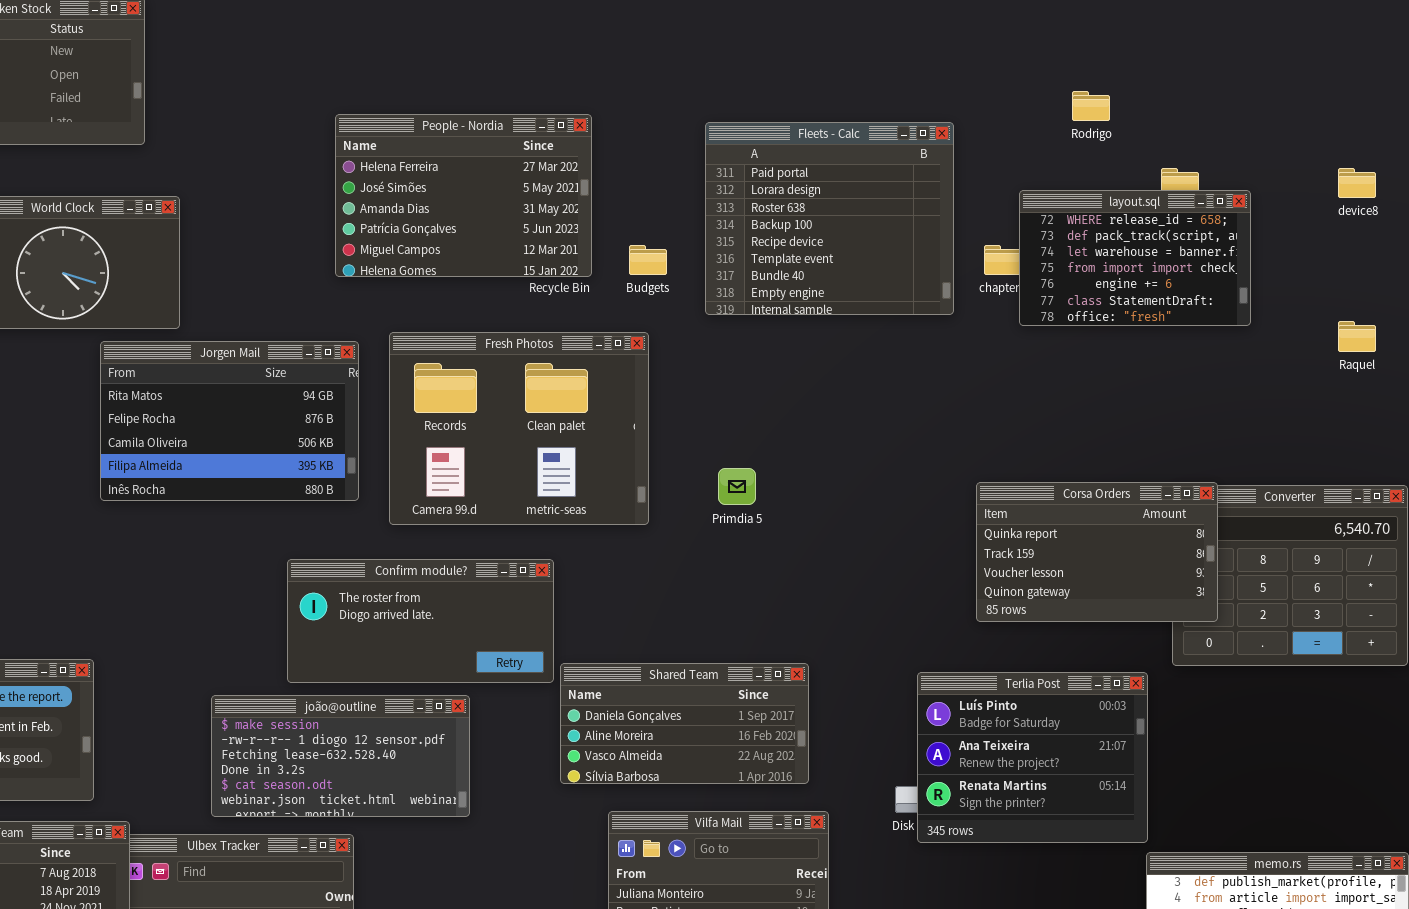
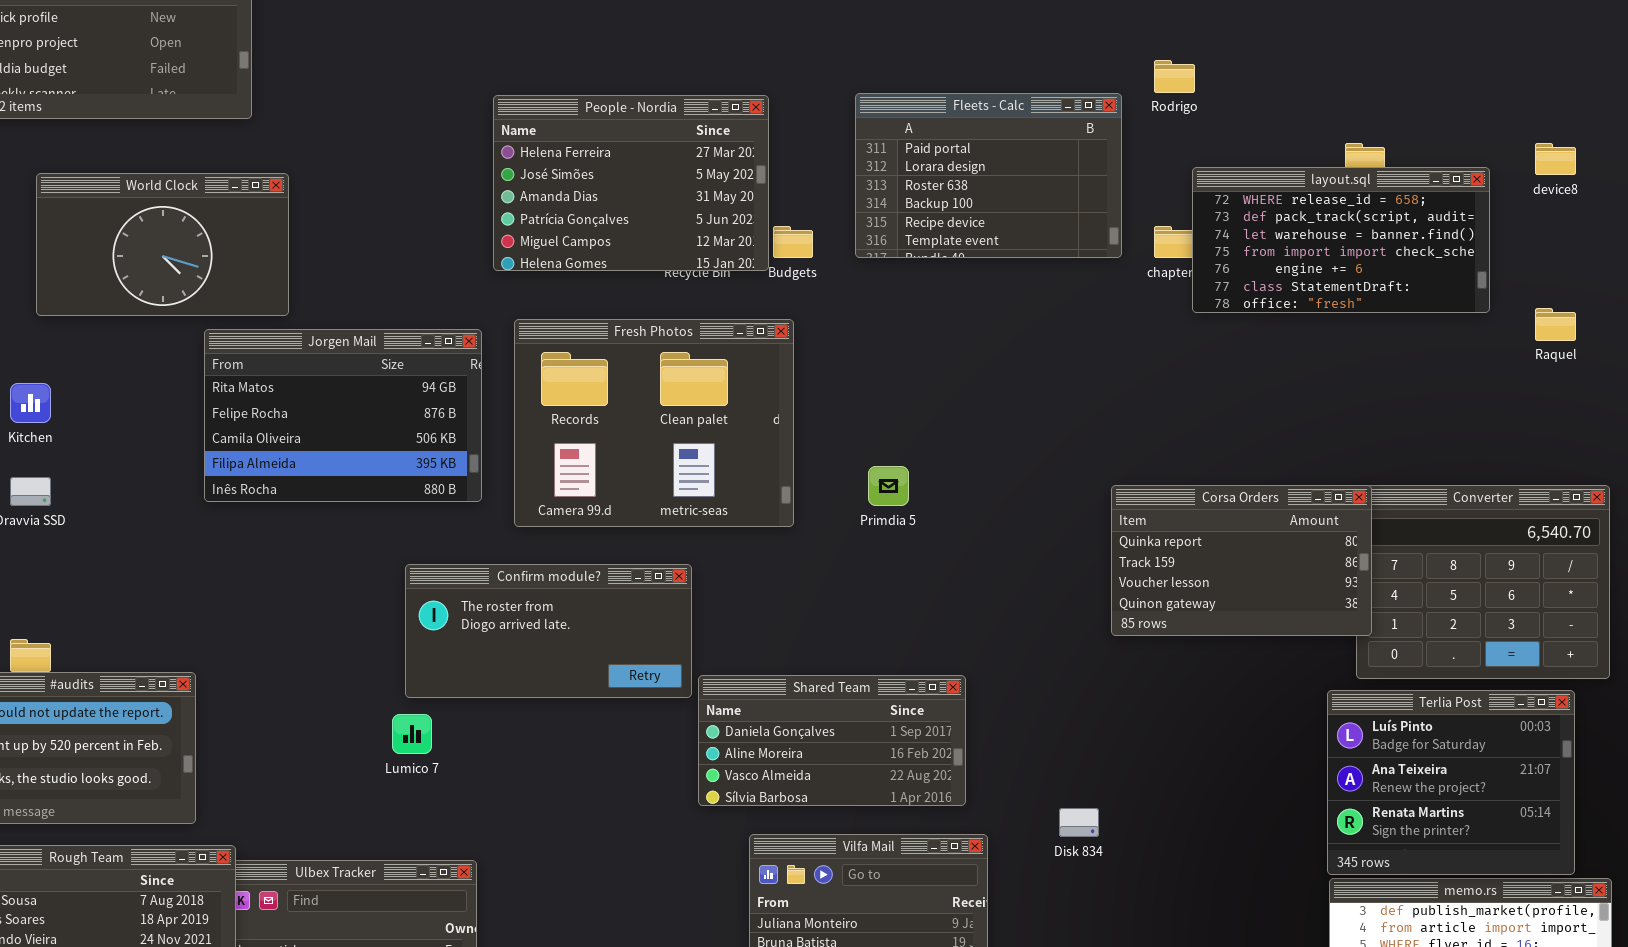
Rodrigo: [1072,91,1110,121] -> [1154,60,1195,93], moved
People - Nordia: [335,114,592,277] -> [493,95,769,271], moved
Fleets - Calc: [705,122,954,315] -> [855,93,1122,258], resized
layout.sql: [1019,190,1251,326] -> [1192,167,1490,313], resized
Corsa Orders: [976,482,1218,622] -> [1111,485,1372,636], moved
Terlia Post: [917,672,1148,843] -> [1327,690,1575,875], moved
joão@outline: [211,695,470,817] -> none, closed

